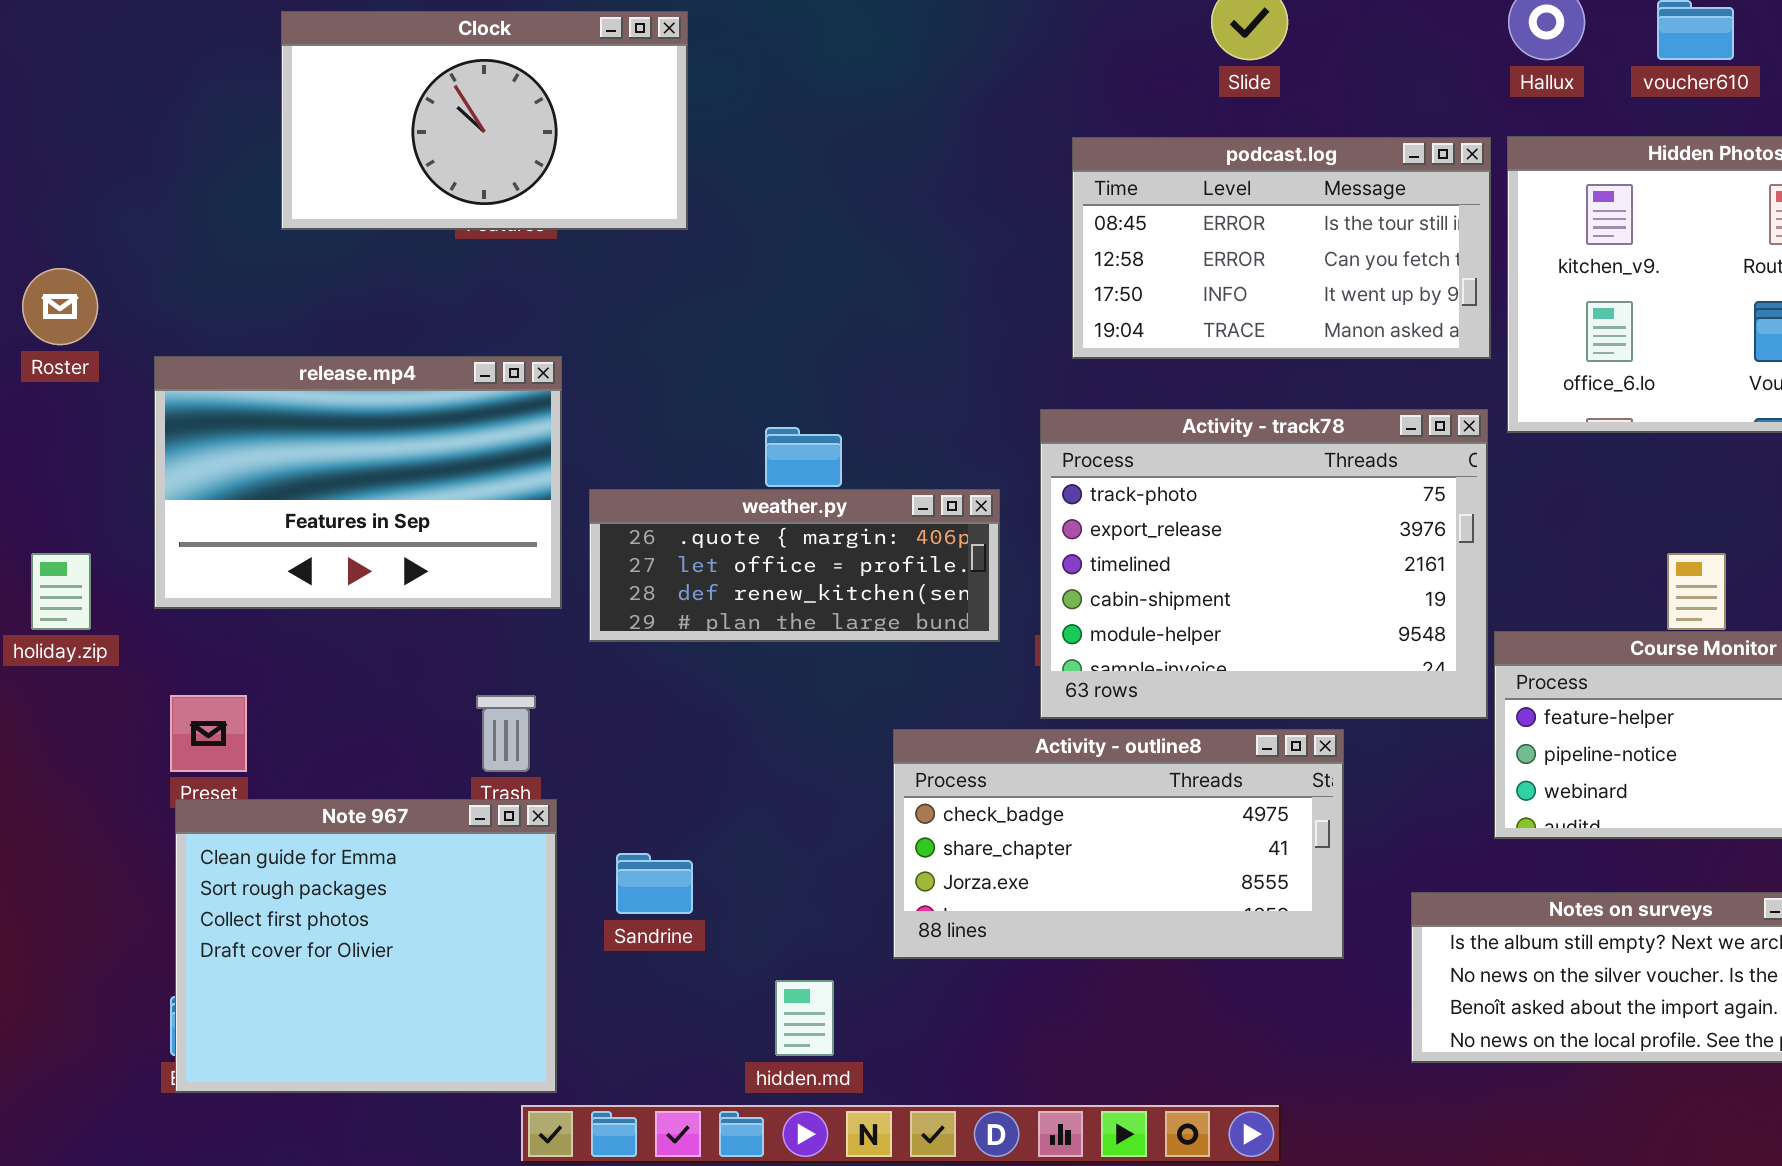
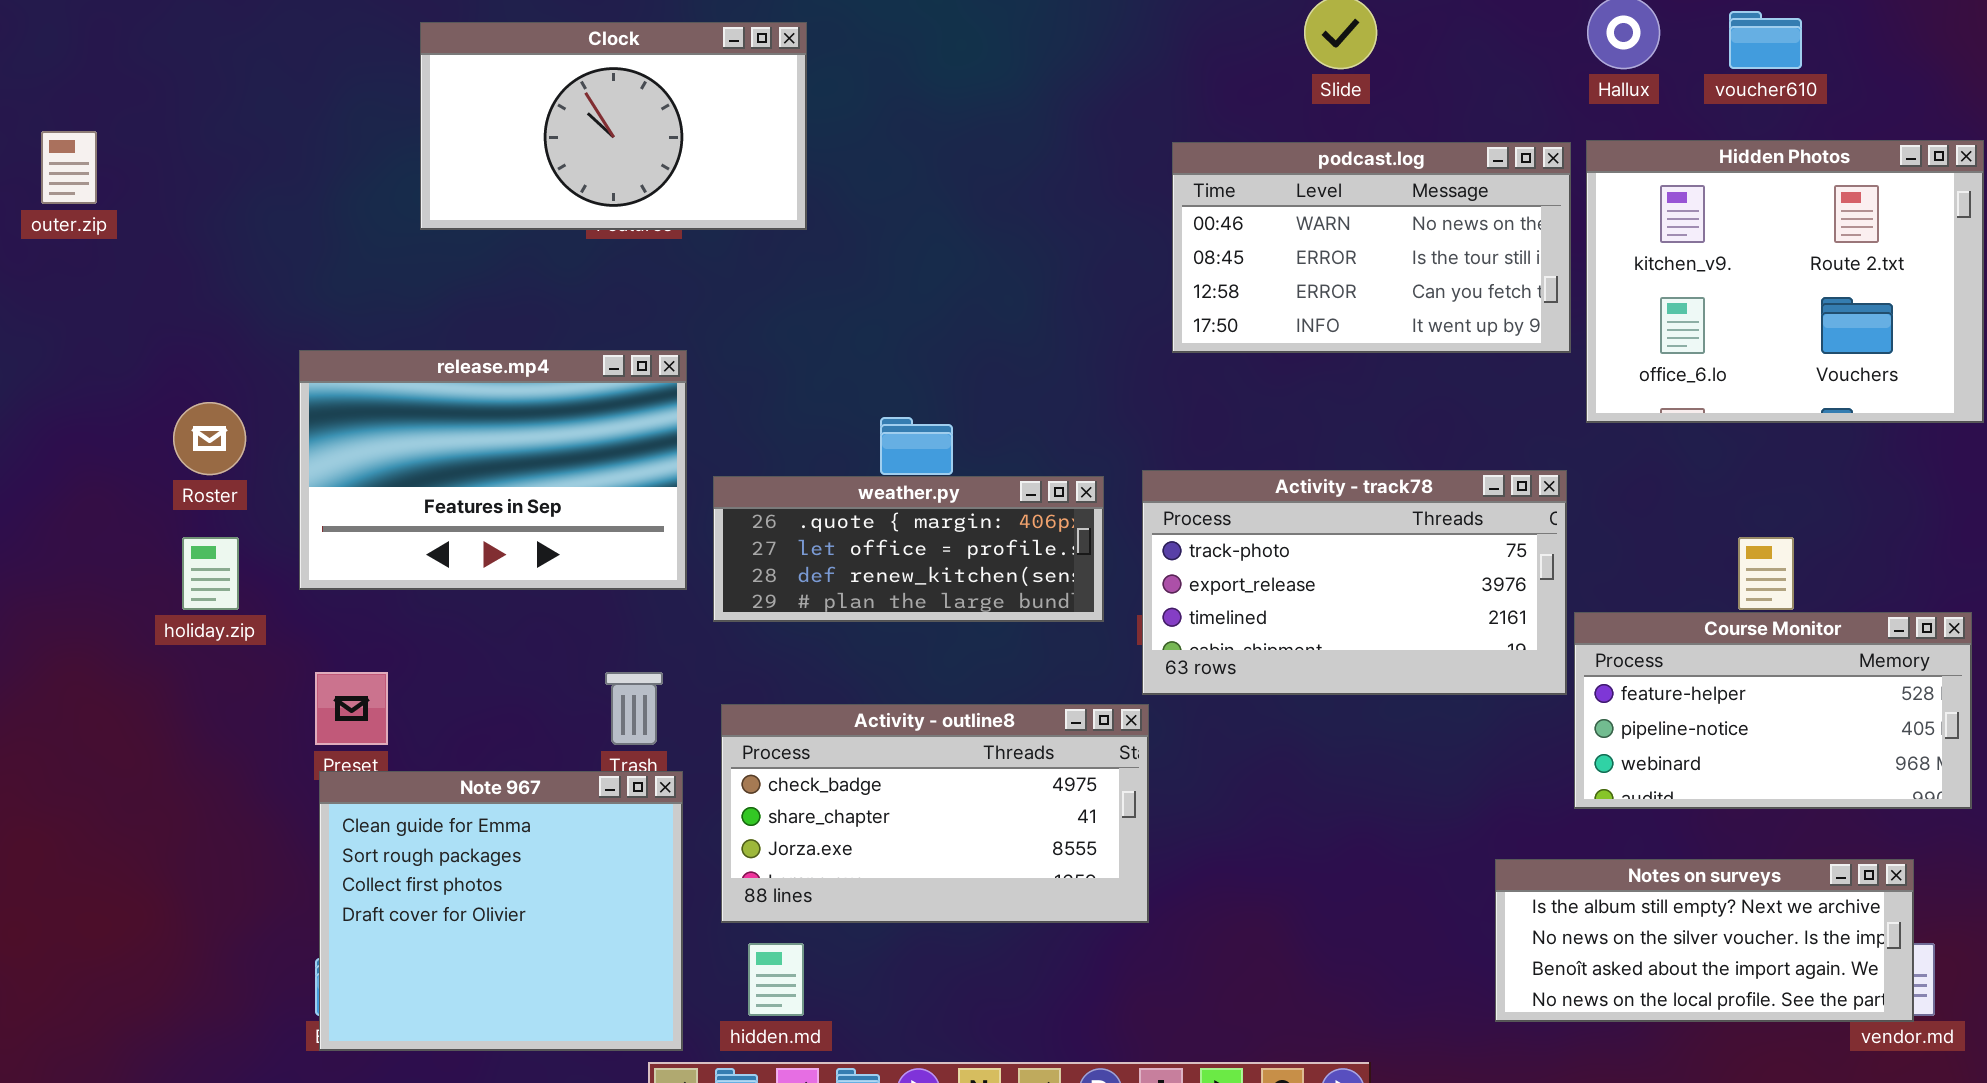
podcast.log: [1072,137,1491,359] -> [1172,142,1571,353], scrolled up 1 row
Roster: [22,268,98,345] -> [173,402,246,475], moved
Activity - track78: [1040,409,1488,719] -> [1142,470,1567,695], resized
Activity - outline8: [893,729,1344,959] -> [721,704,1149,923], moved
hidden.md: [775,980,834,1056] -> [748,943,804,1016], moved

